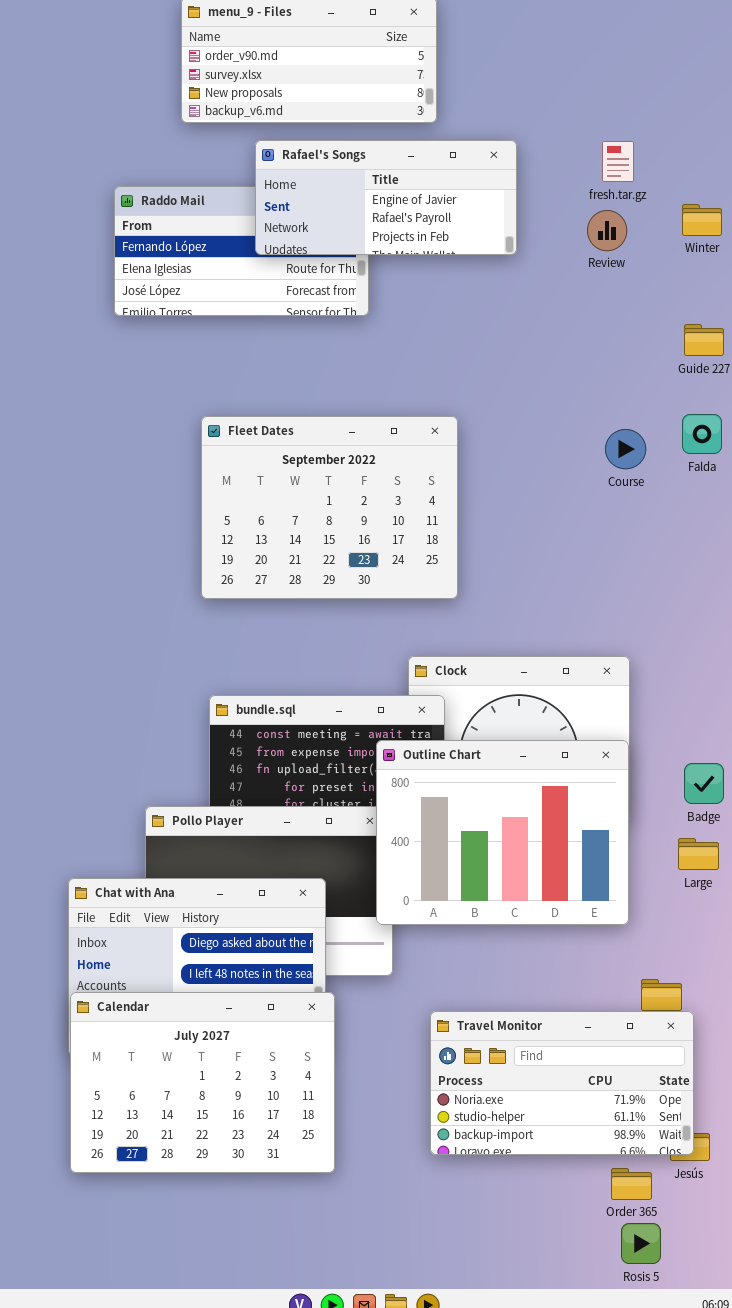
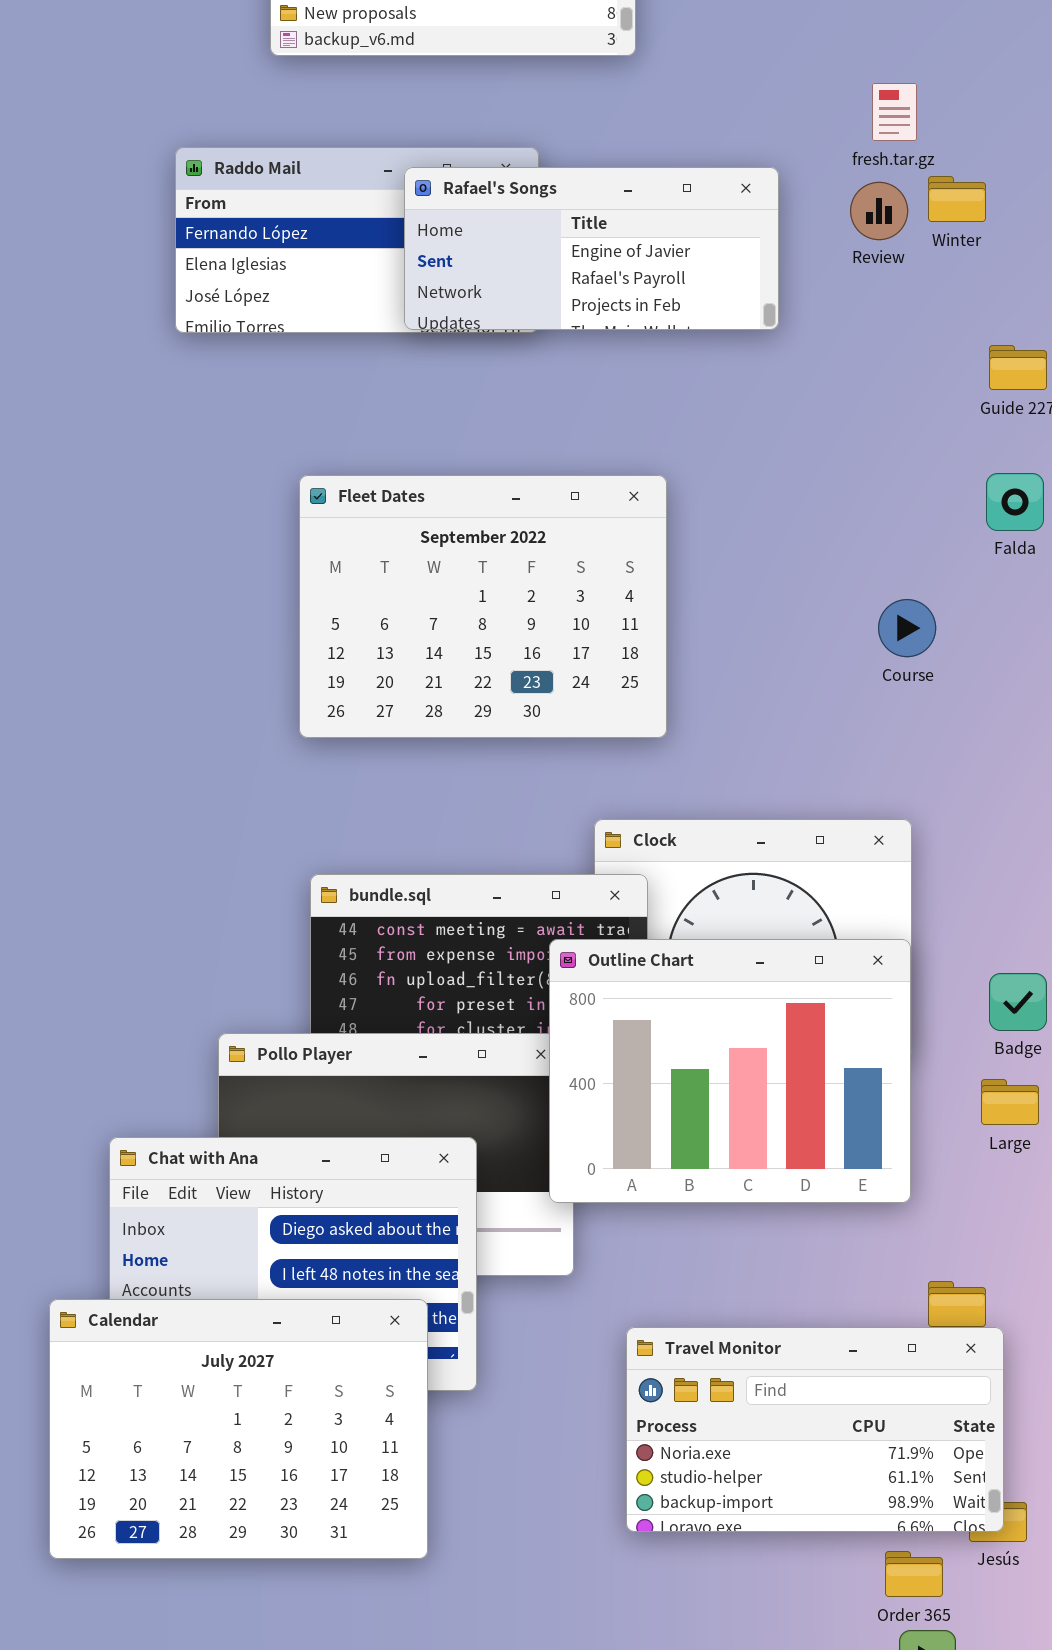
Rafael's Songs: [255,140,517,255] -> [404,167,779,330], moved
Winter: [682,204,722,236] -> [928,176,986,222], moved
Course: [605,429,646,469] -> [878,599,936,657], moved
Calendar: [70,992,335,1173] -> [49,1299,428,1559], moved

